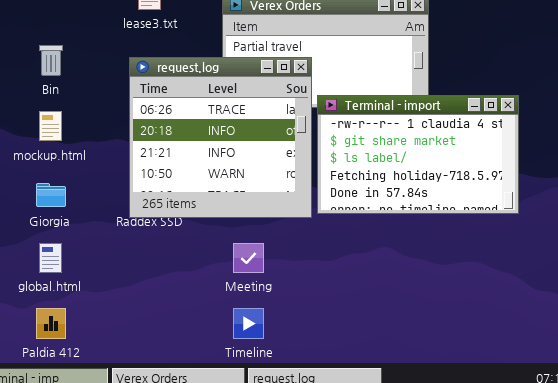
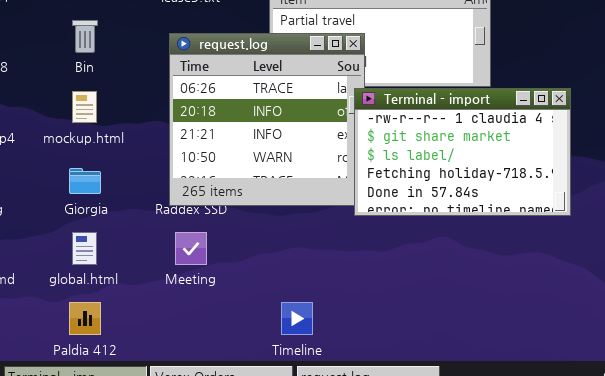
Terminal - import: [317,95,519,214] -> [354,88,571,216], moved
Meeting: [233,243,264,273] -> [175,232,207,265], moved

